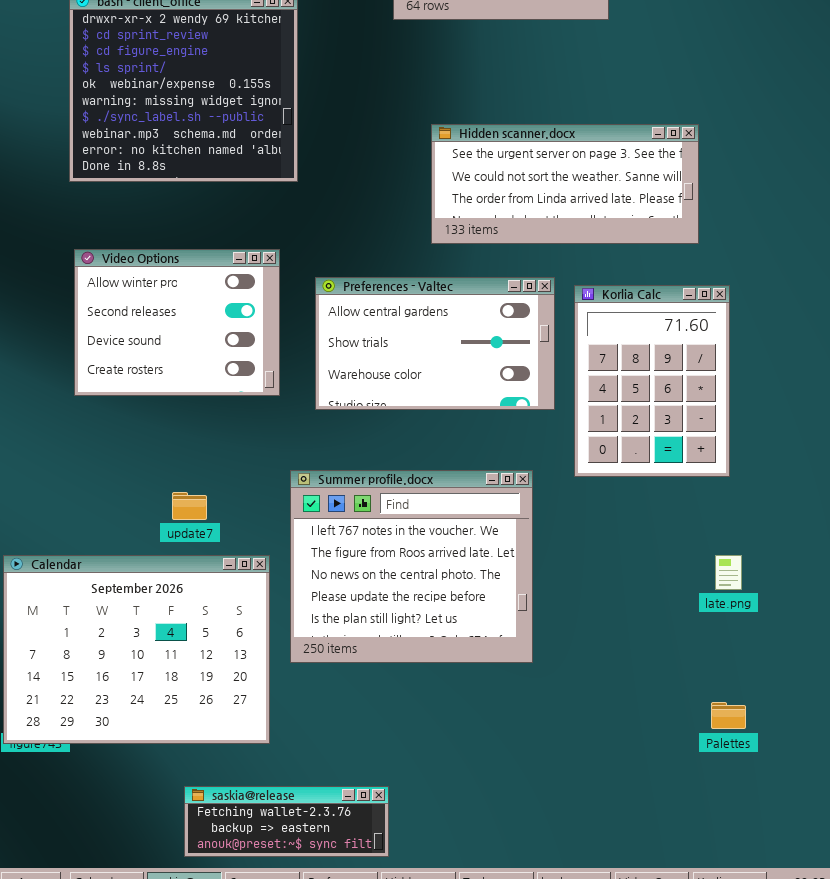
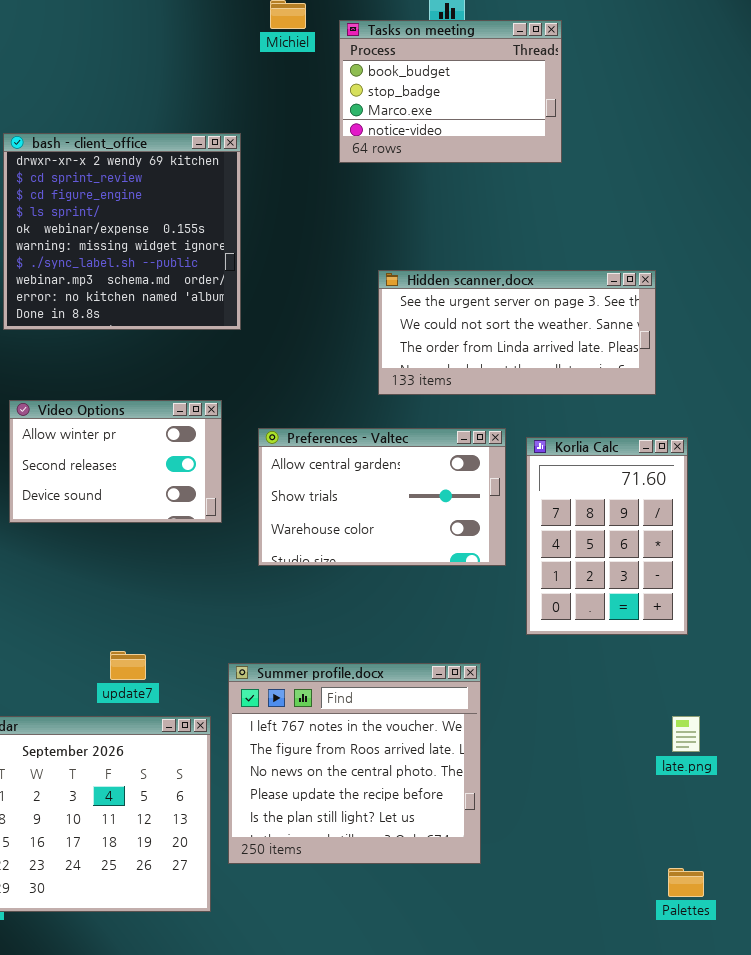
Video Options: [74,249,280,396] -> [9,400,222,523], resized
Summer profile.docx: [290,470,533,663] -> [228,663,481,864], moved

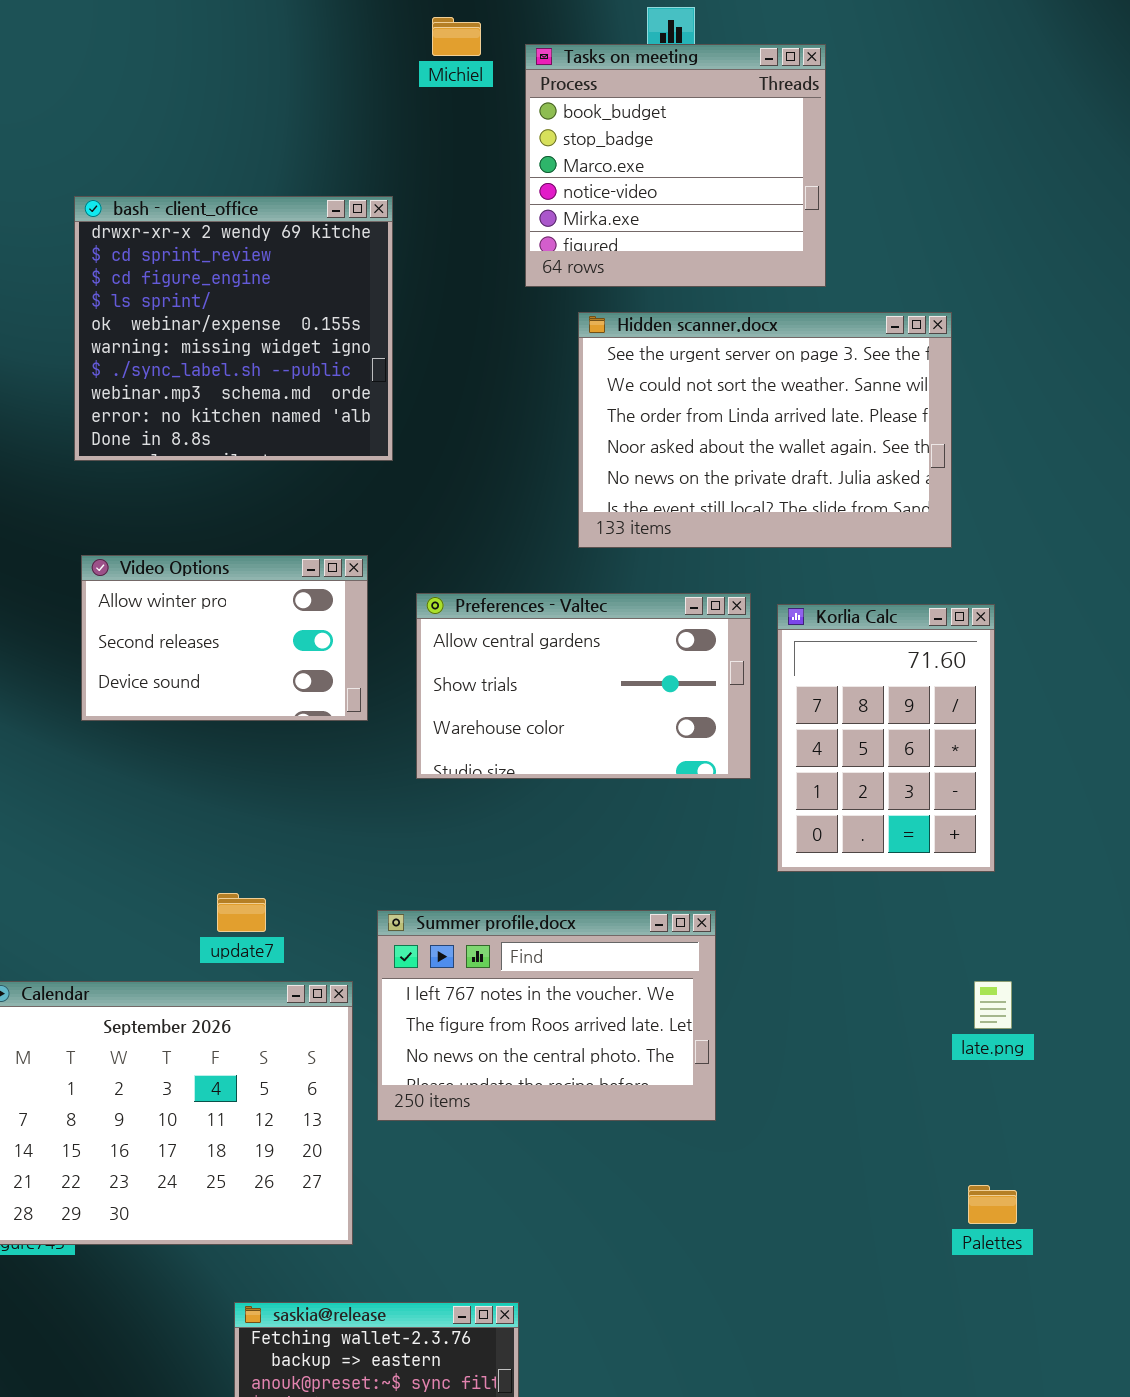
Tasks on meeting: [339,20,562,163] -> [525,44,826,287], resized
Hidden scanner.docx: [378,270,656,395] -> [578,312,952,548], resized
Summer profile.docx: [228,663,481,864] -> [377,910,716,1121], resized

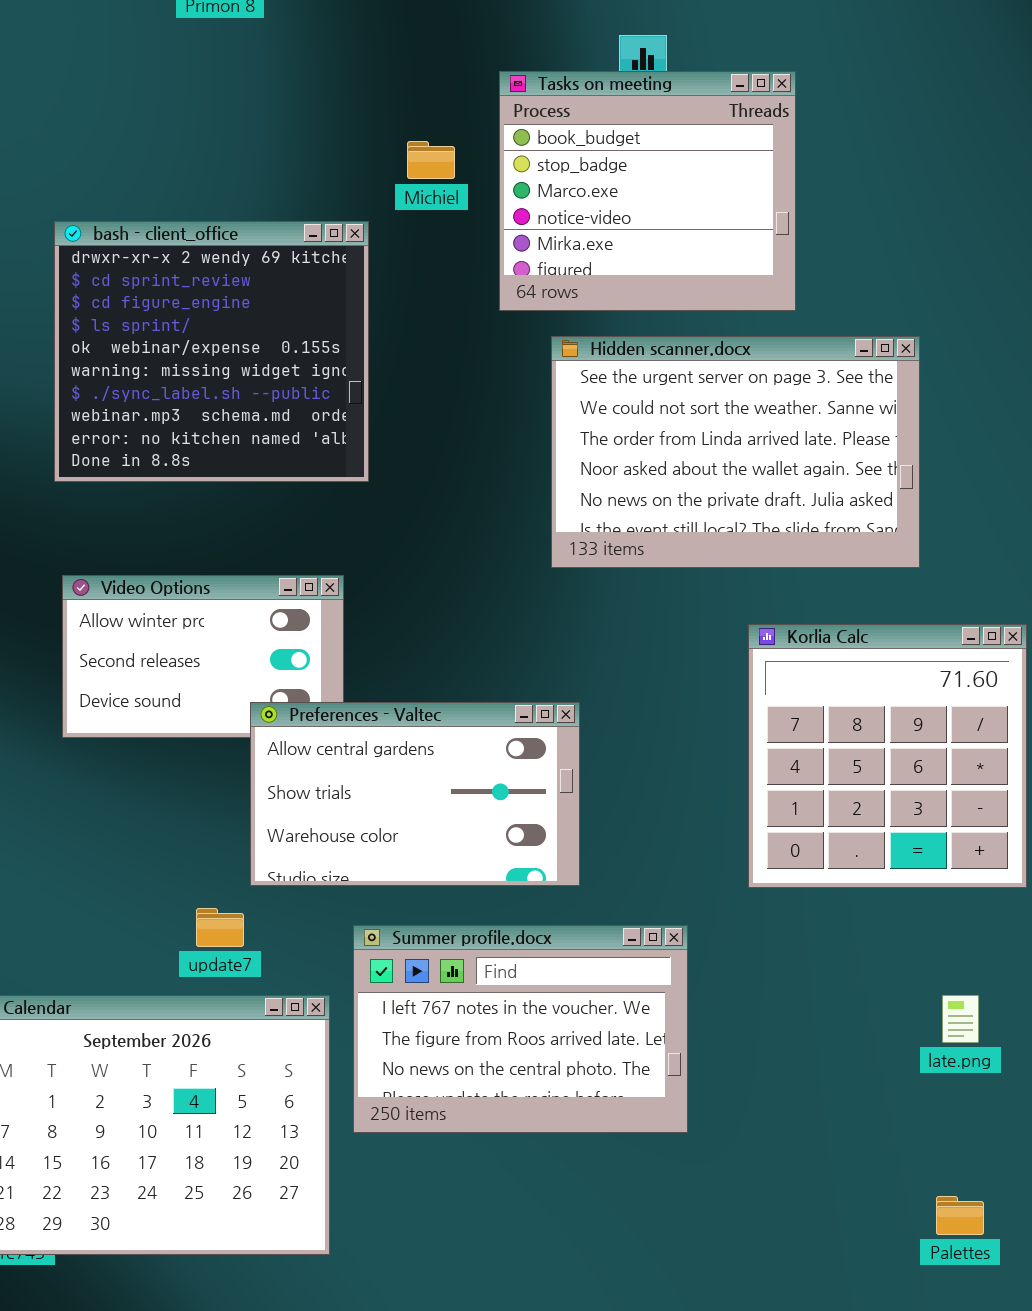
Michiel: [432,17,481,56] -> [407,141,455,179], moved
Preferences - Valtec: [416,593,751,779] -> [250,702,580,886], moved
Korlia Calc: [777,604,995,872] -> [748,624,1027,888], resized

